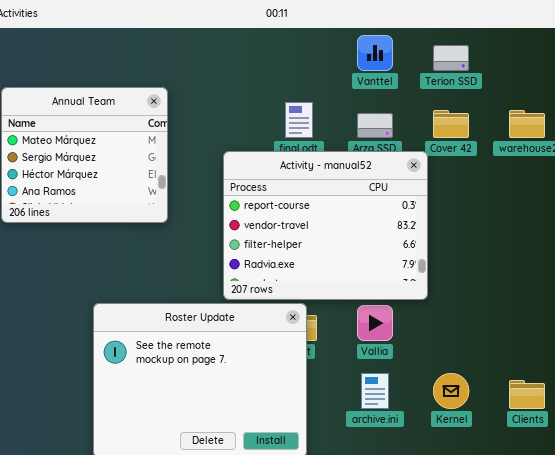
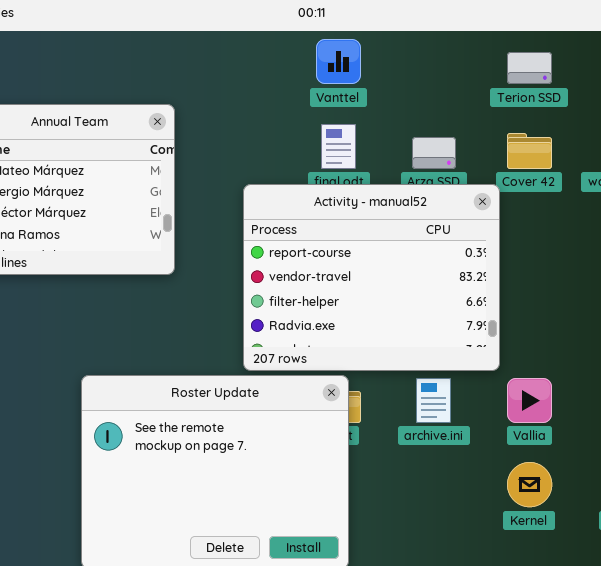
Vanttel: [357,35,393,71] -> [316,39,361,84], moved
Vallia: [357,305,393,341] -> [507,378,552,423], moved
archive.ini: [361,373,389,409] -> [416,378,451,423], moved

